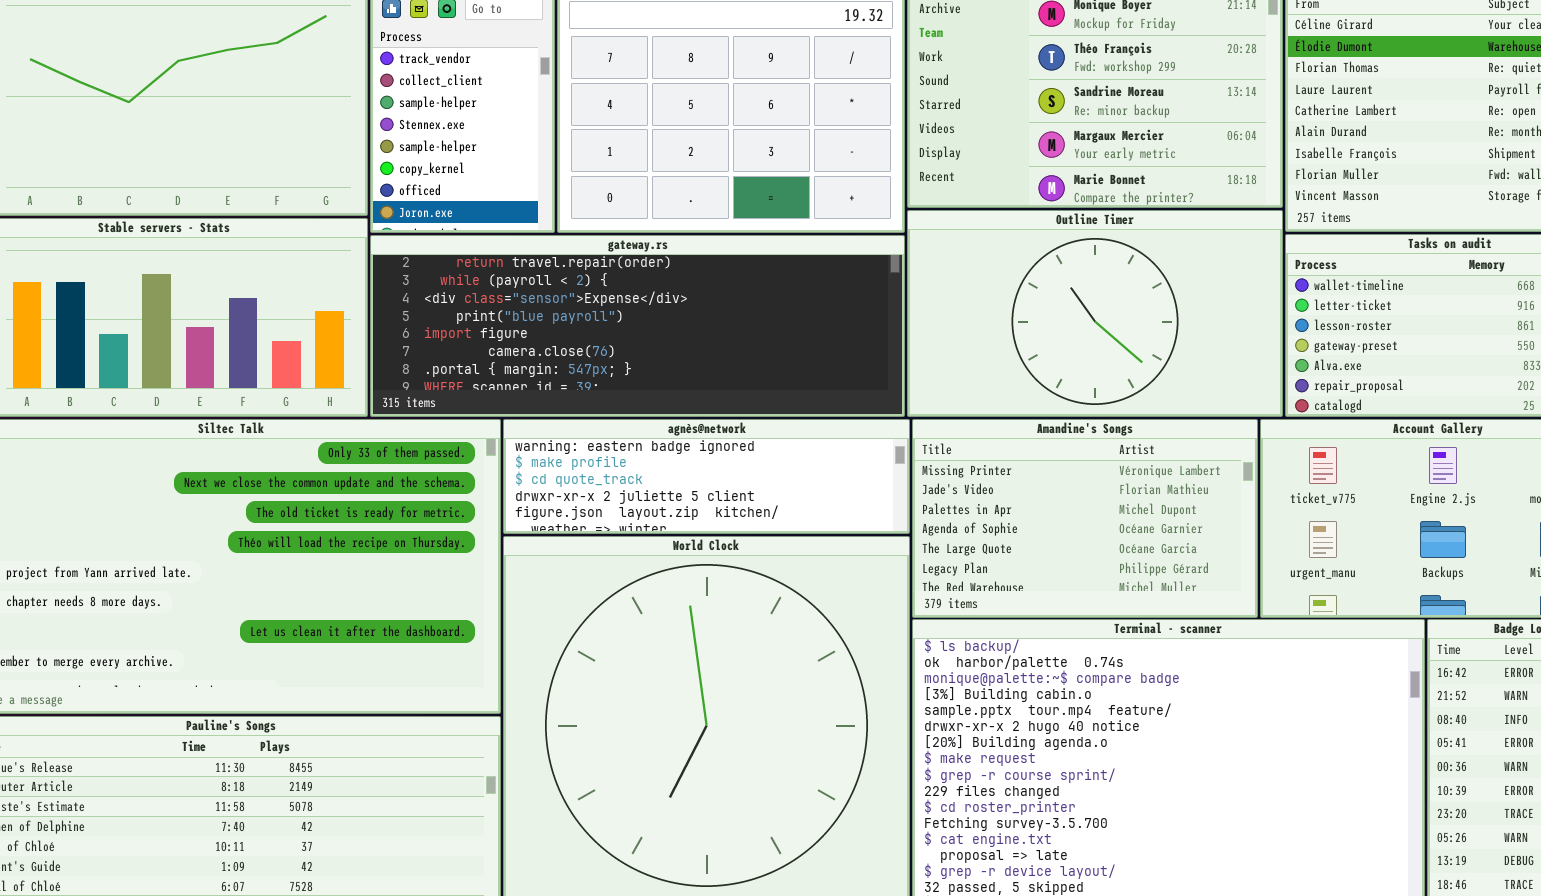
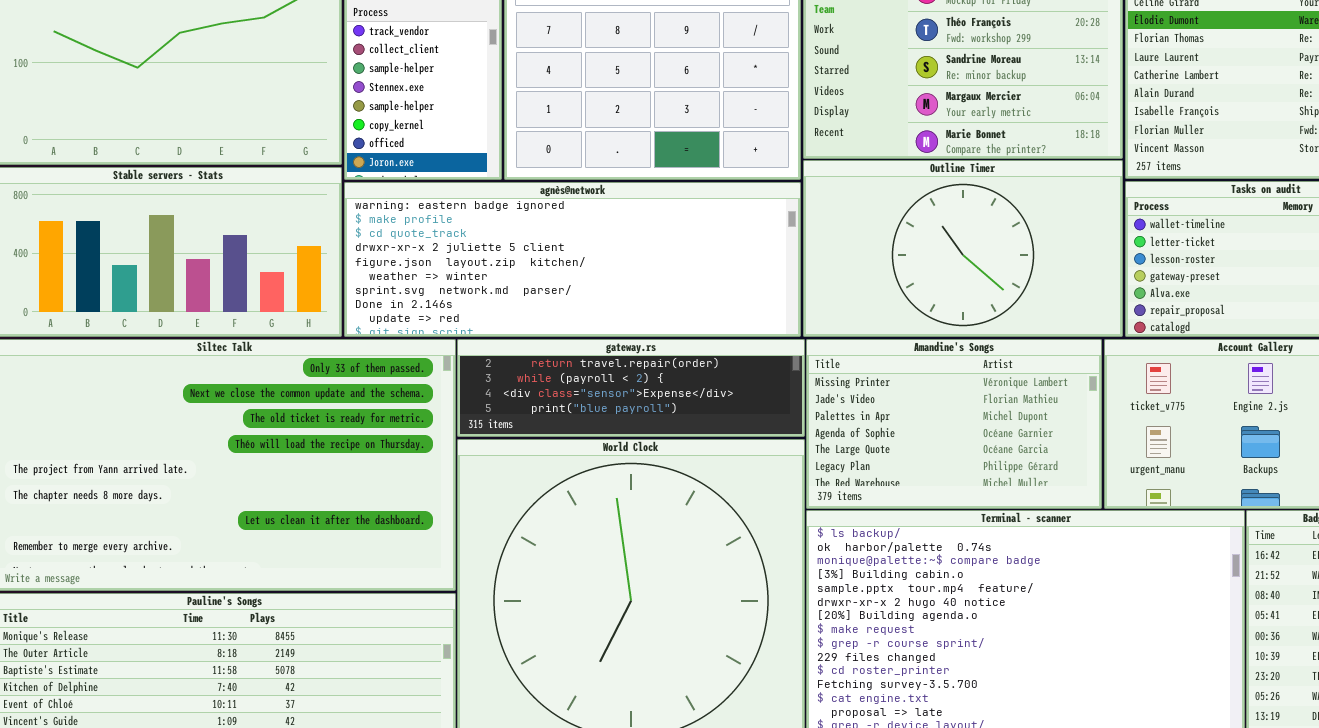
gateway.rs: [370,235,905,417] -> [457,339,805,437], moved, resized
agnès@network: [503,419,910,534] -> [344,182,801,337], moved, resized

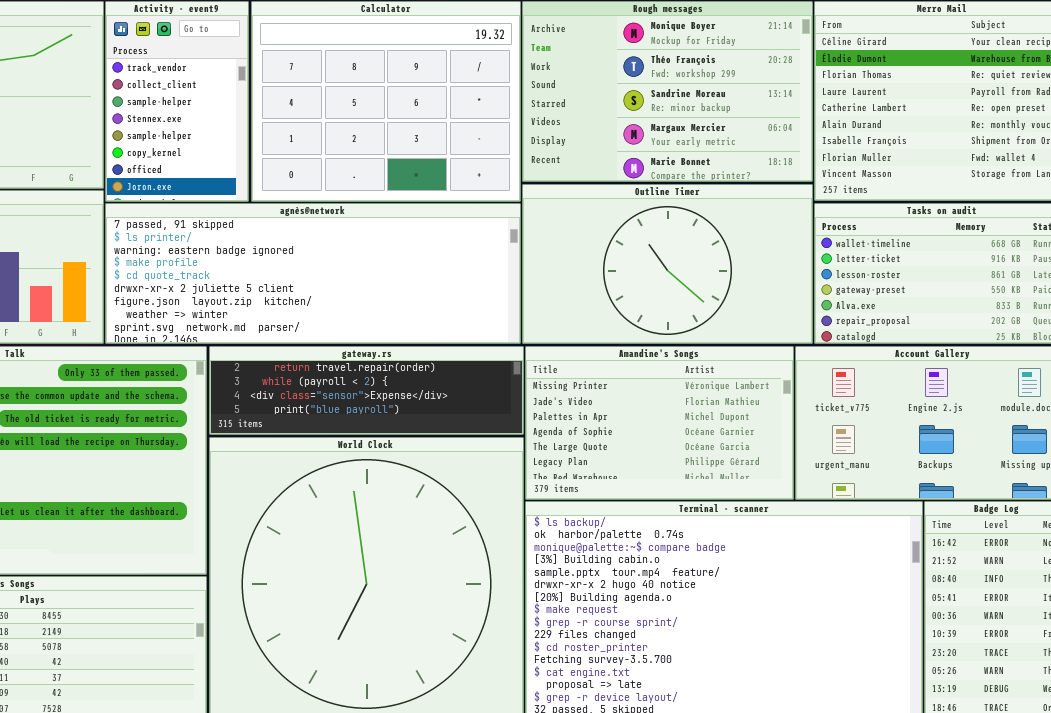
agnès@network: [344,182,801,337] -> [105,203,521,344], scrolled up 2 rows

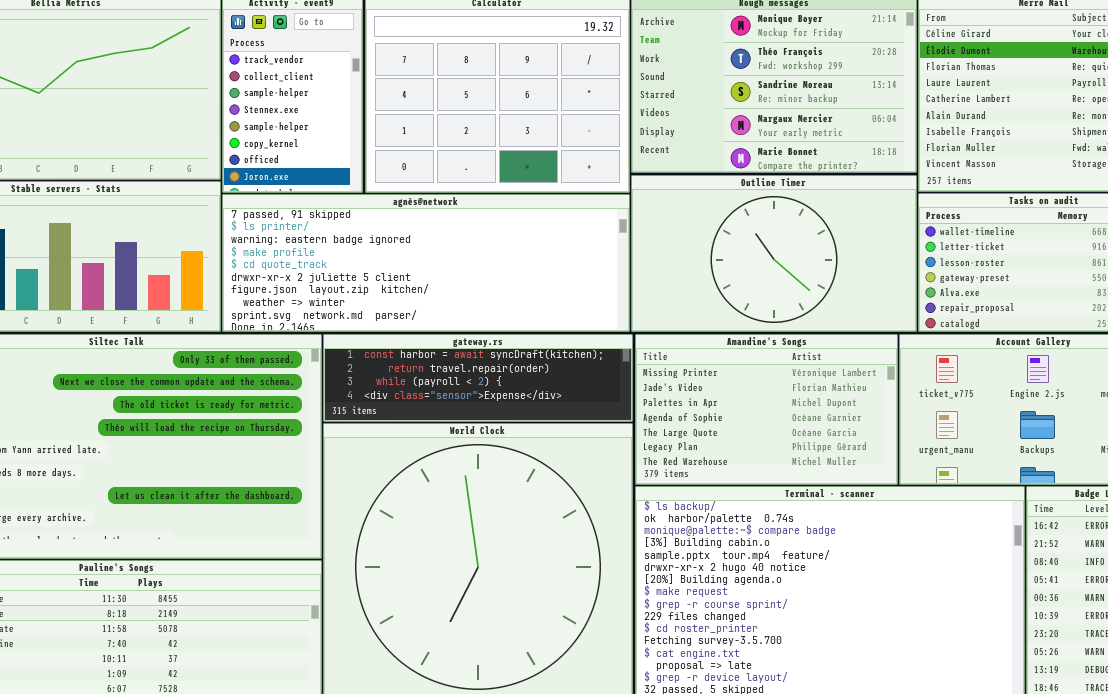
gateway.rs: [209,346,524,435] -> [323,334,633,422], scrolled up 1 row

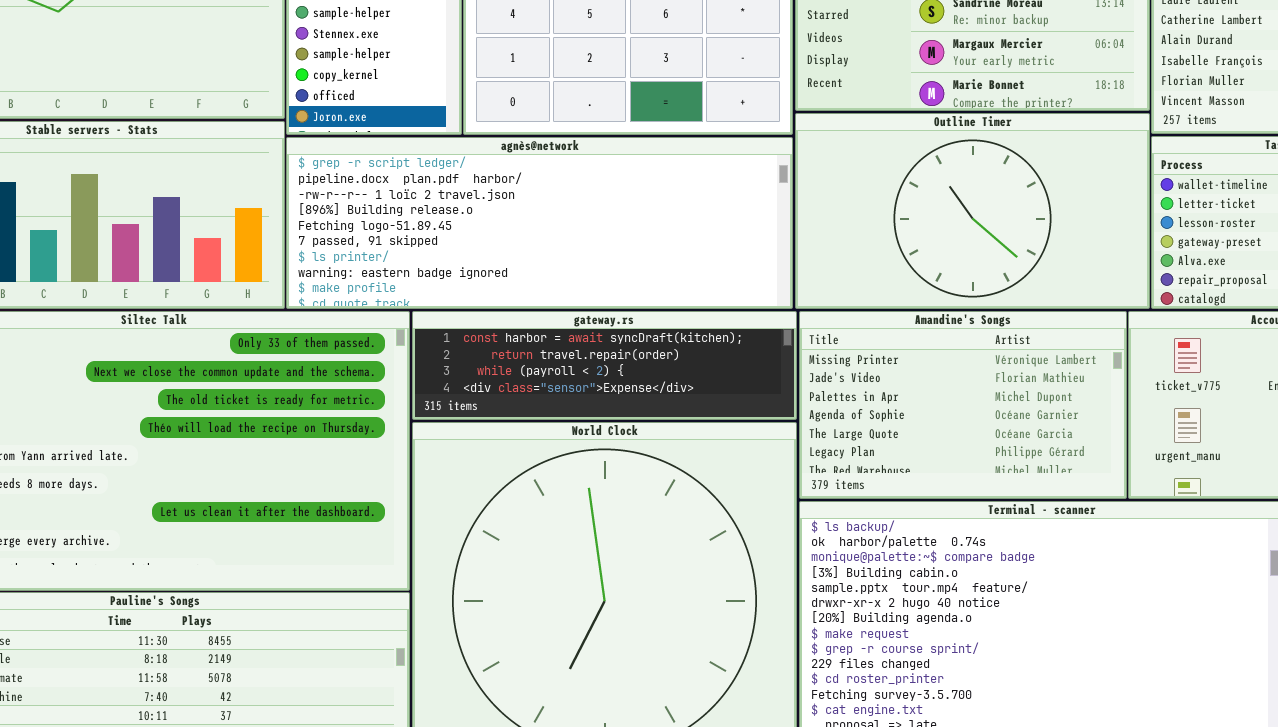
agnès@network: [222,194,630,332] -> [286,137,793,309], scrolled up 5 rows

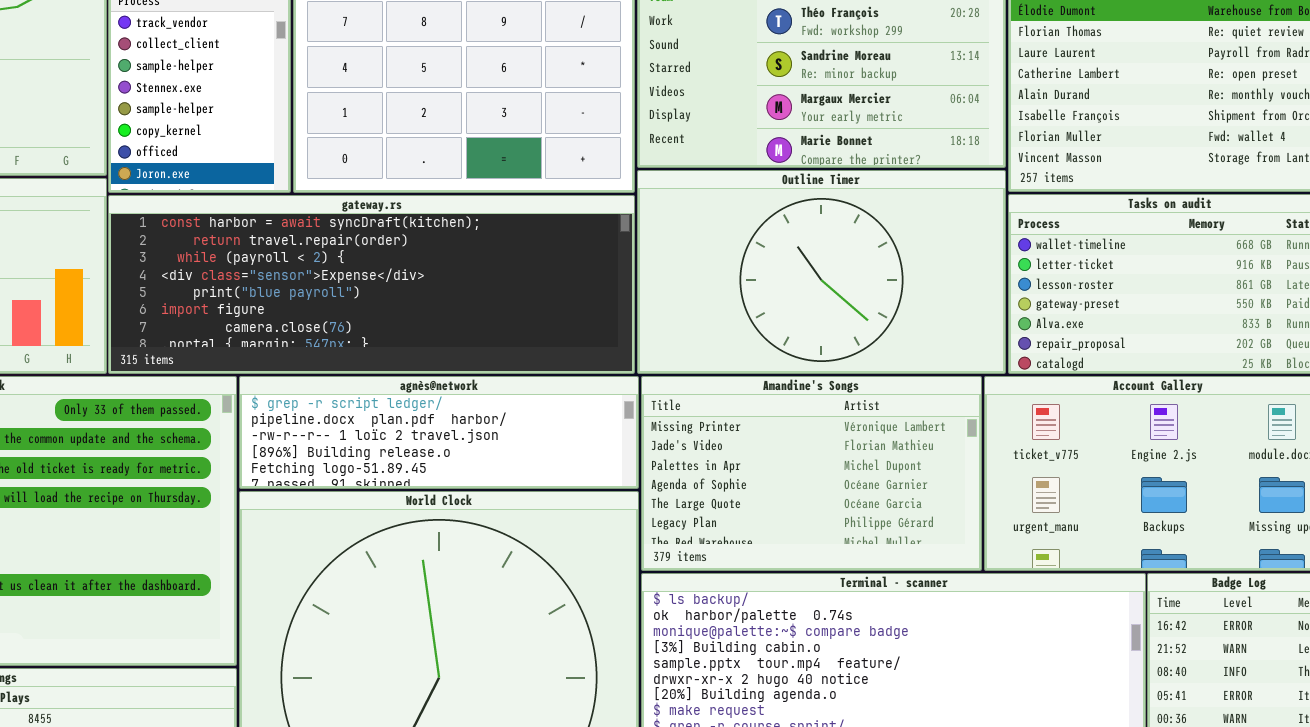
agnès@network: [286,137,793,309] -> [239,376,639,489], moved, resized
gateway.rs: [412,311,797,420] -> [108,195,635,374], moved, resized

